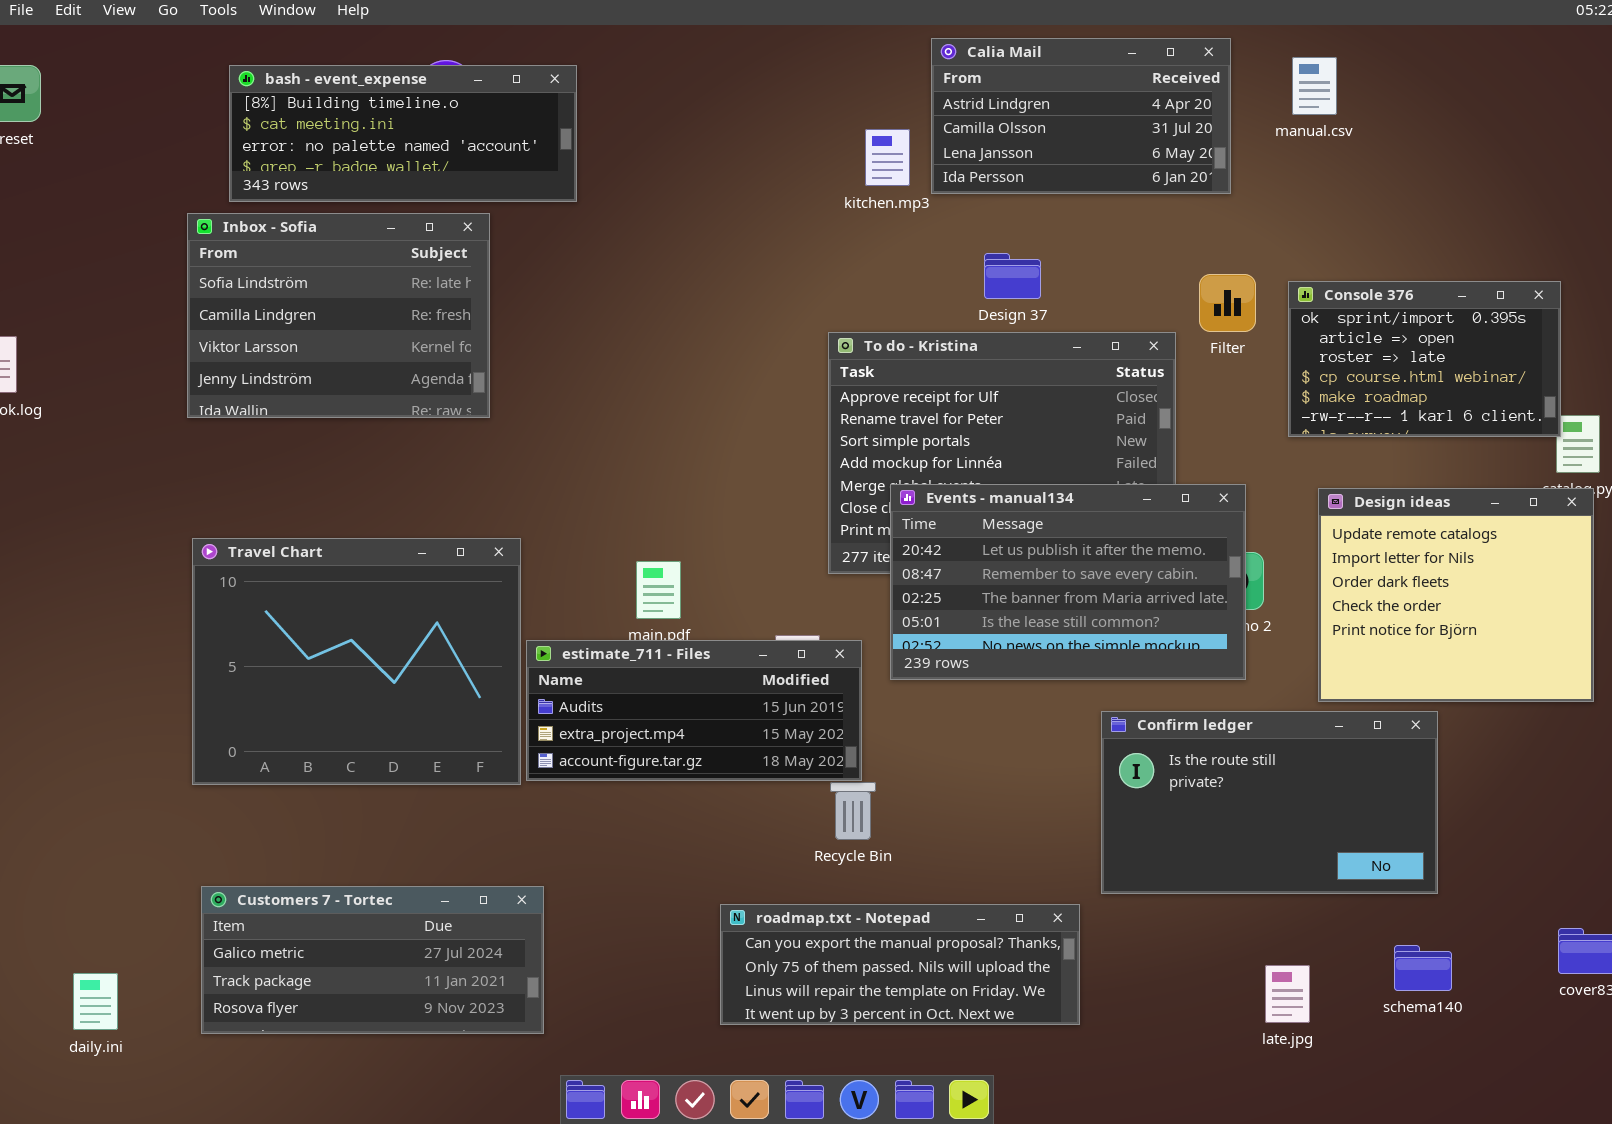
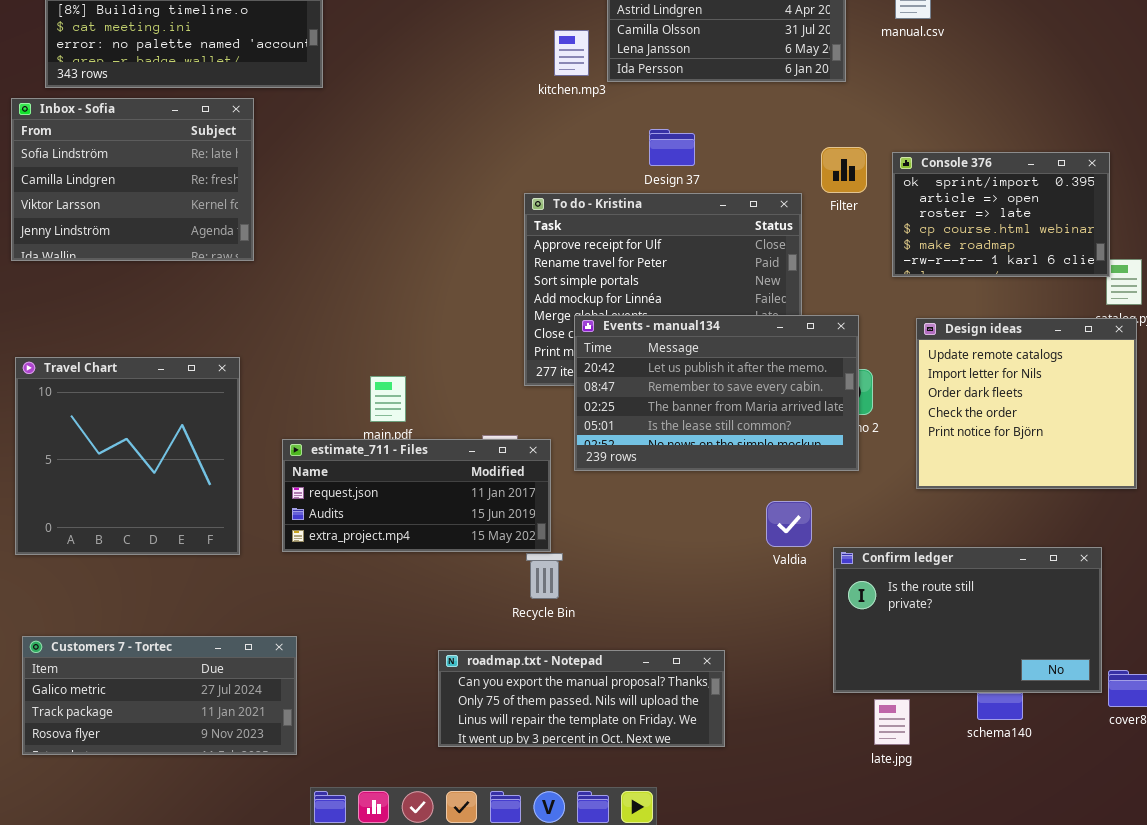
Travel Chart: [192,538,521,785] -> [15,357,240,555], resized
estimate_711 - Files: [526,640,862,781] -> [282,439,551,552], scrolled up 1 row
Confirm ledger: [1101,711,1438,894] -> [833,547,1102,693], moved

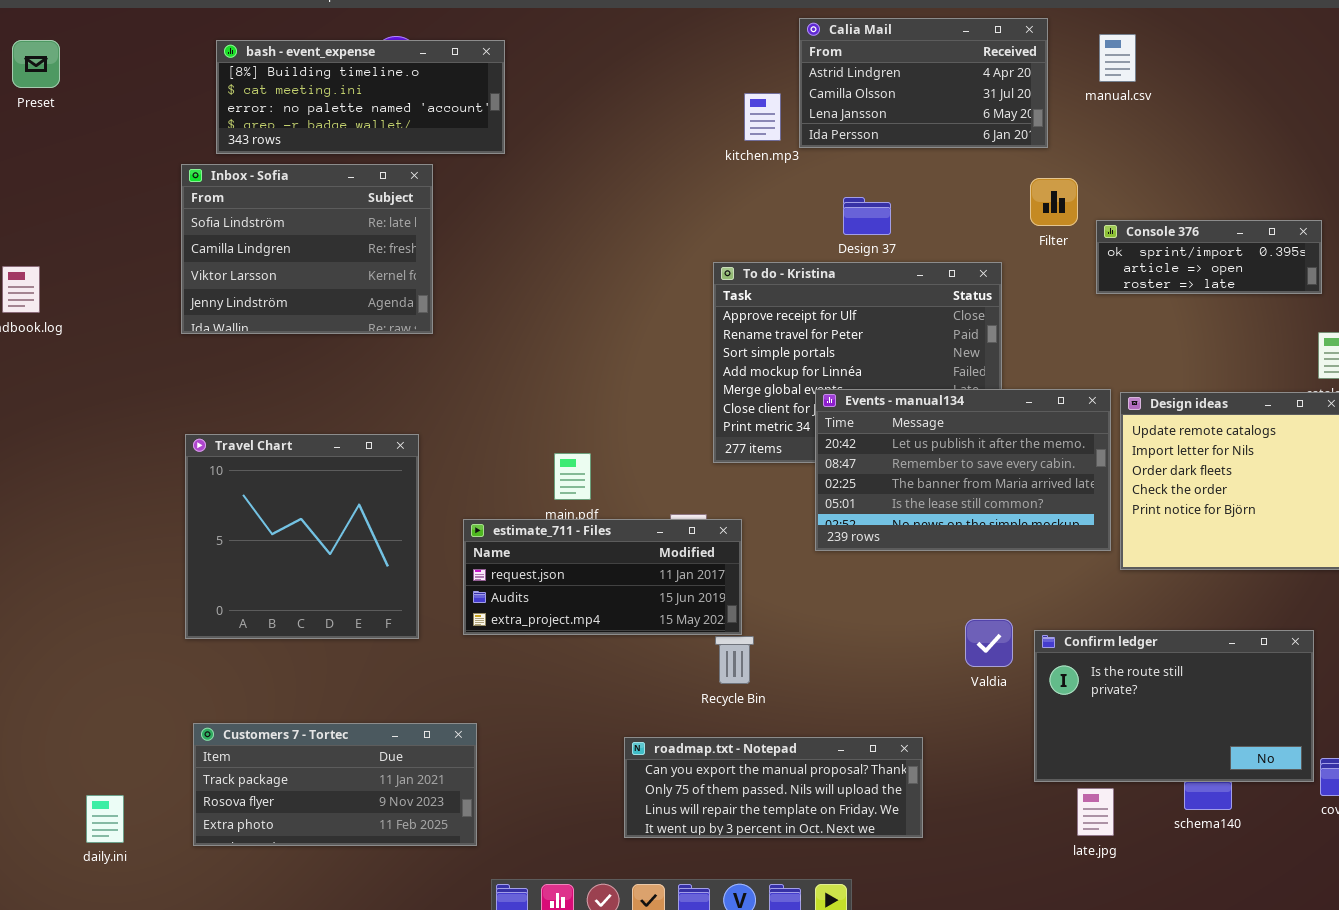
Filter: [821,147,867,193] -> [1030,178,1078,226], moved
Console 376: [892,152,1110,277] -> [1096,220,1322,294], resized
Events - manual134: [574,315,859,471] -> [815,389,1111,551], moved
Valdia: [766,501,812,547] -> [965,619,1013,667], moved
Customers 7 - Tortec: [22,636,297,755] -> [193,723,477,846], scrolled down 1 row

